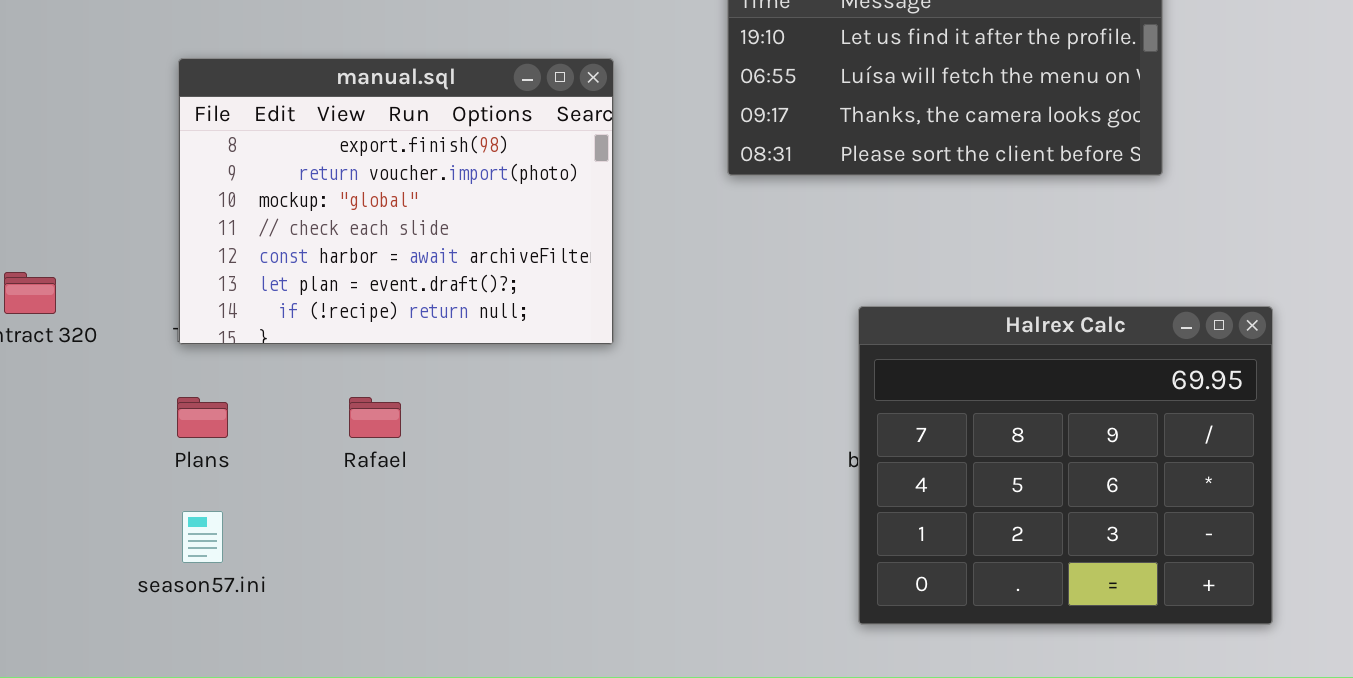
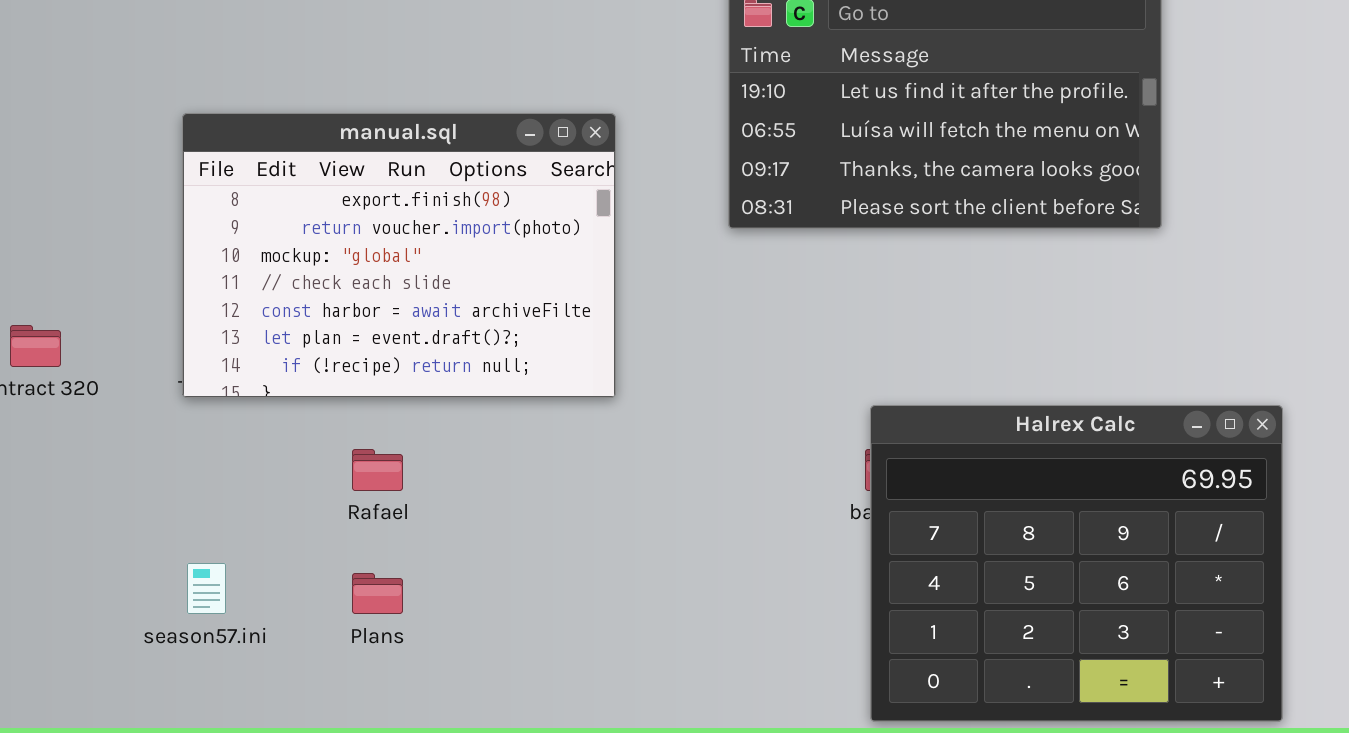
Halrex Calc: [858,306,1273,625] -> [870,405,1283,722], moved
Plans: [177,397,228,438] -> [352,573,403,614], moved

